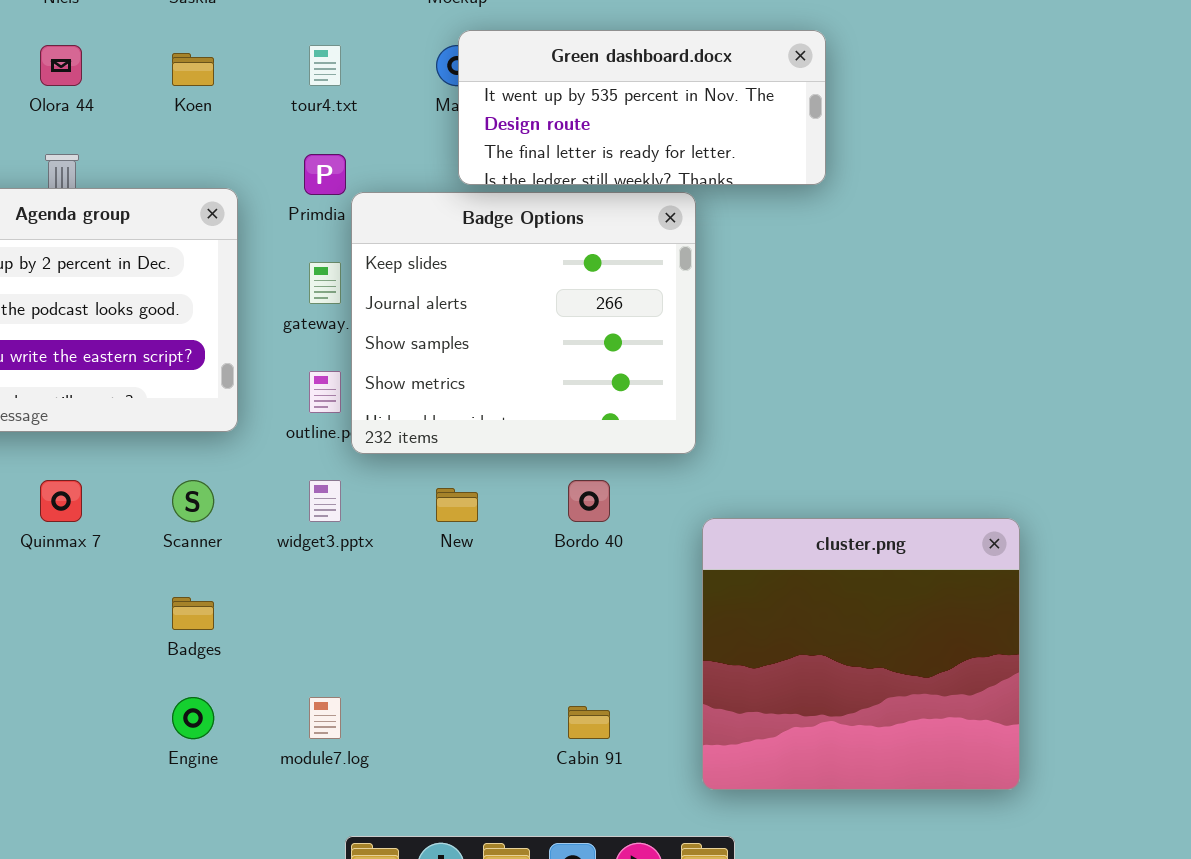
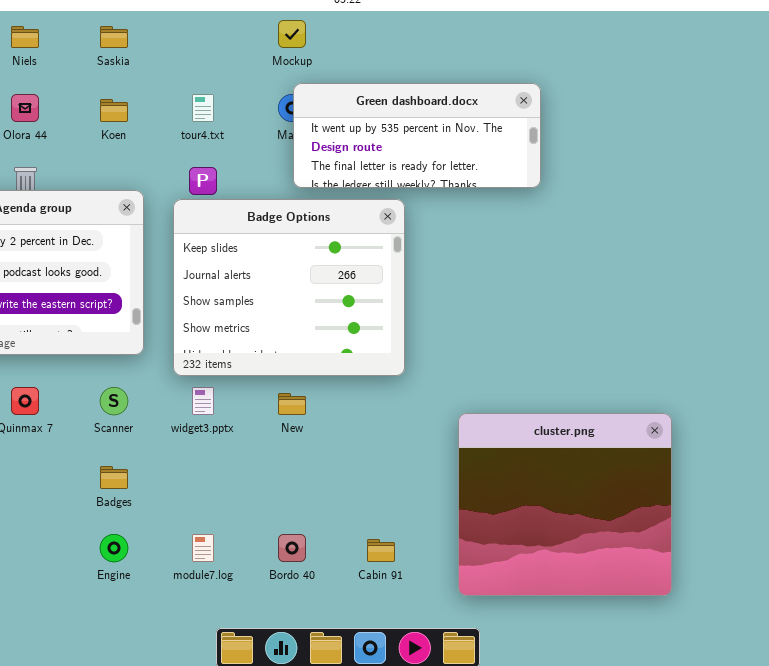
Badge Options: [351,192,696,454] -> [173,199,405,376], moved
Bordo 40: [568,480,610,522] -> [278,534,306,562], moved

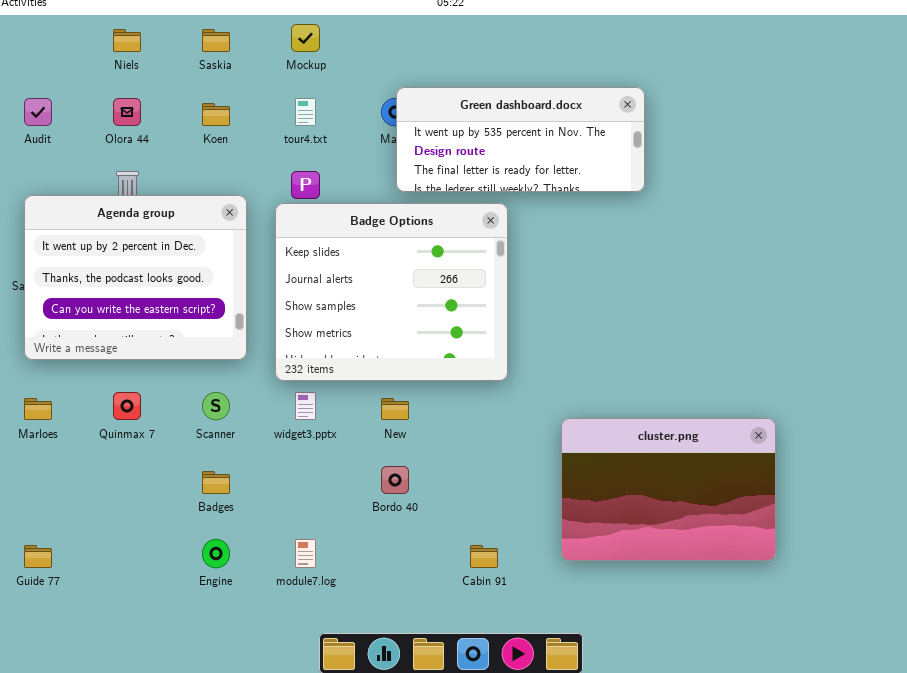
Mockup: [278,20,306,48] -> [291,24,320,52], moved
cluster.png: [458,413,672,596] -> [561,418,776,561], resized
Bordo 40: [278,534,306,562] -> [381,466,409,494], moved

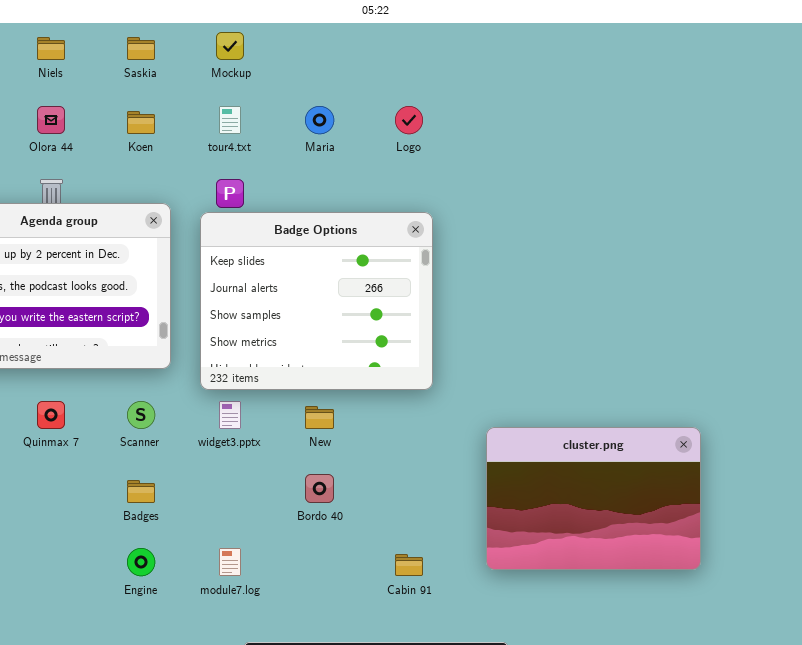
Green dashboard.docx: [396,87,645,192] -> none, closed

